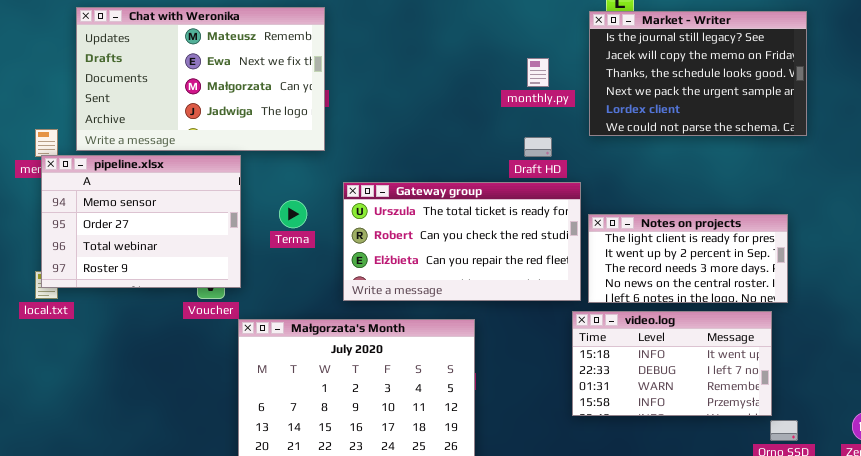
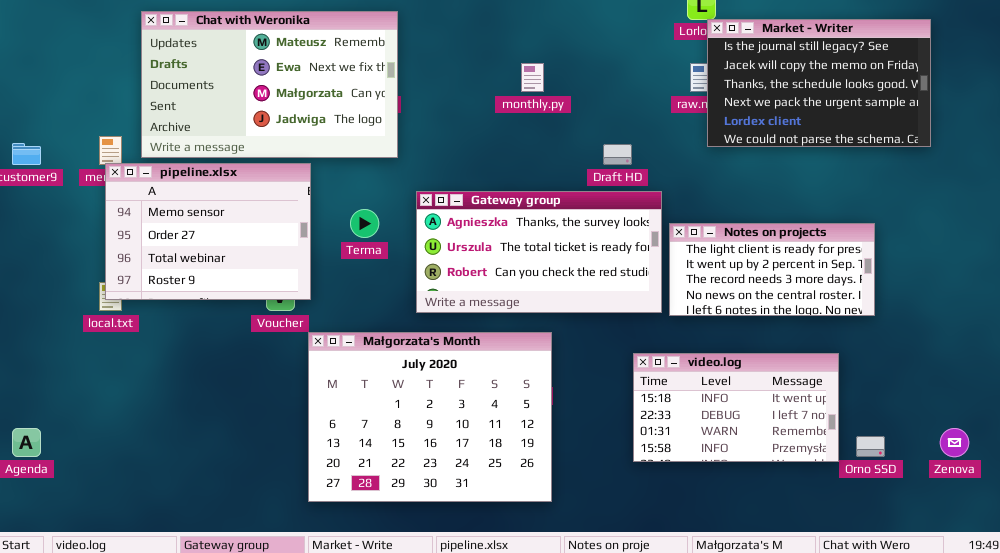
Market - Writer: [589,11,807,136] -> [707,19,931,147], moved
monthly.py: [527,58,549,87] -> [521,63,544,92], moved
Gateway group: [343,182,581,301] -> [416,191,662,313], scrolled up 1 row
video.log: [572,311,772,416] -> [633,353,839,462], moved

